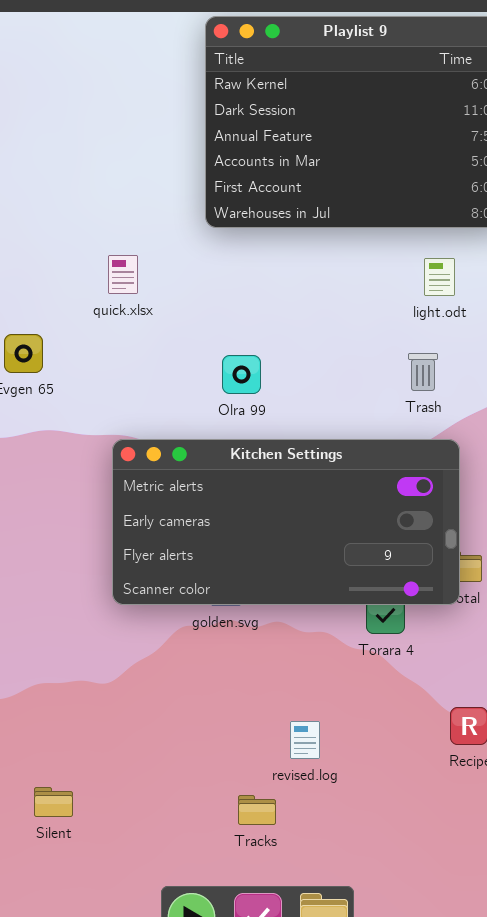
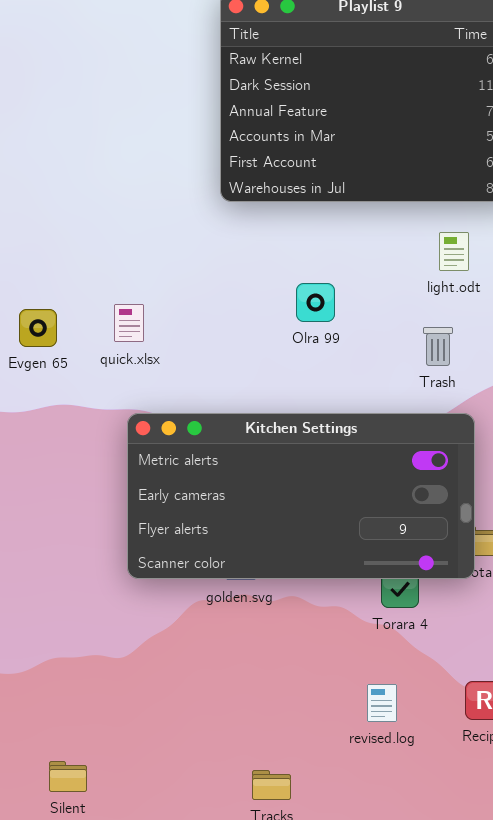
quick.xlsx: [108,255,138,294] -> [114,304,144,342], moved
Olra 99: [222,355,261,394] -> [296,283,335,322], moved
revised.log: [290,721,320,759] -> [367,684,397,722], moved

